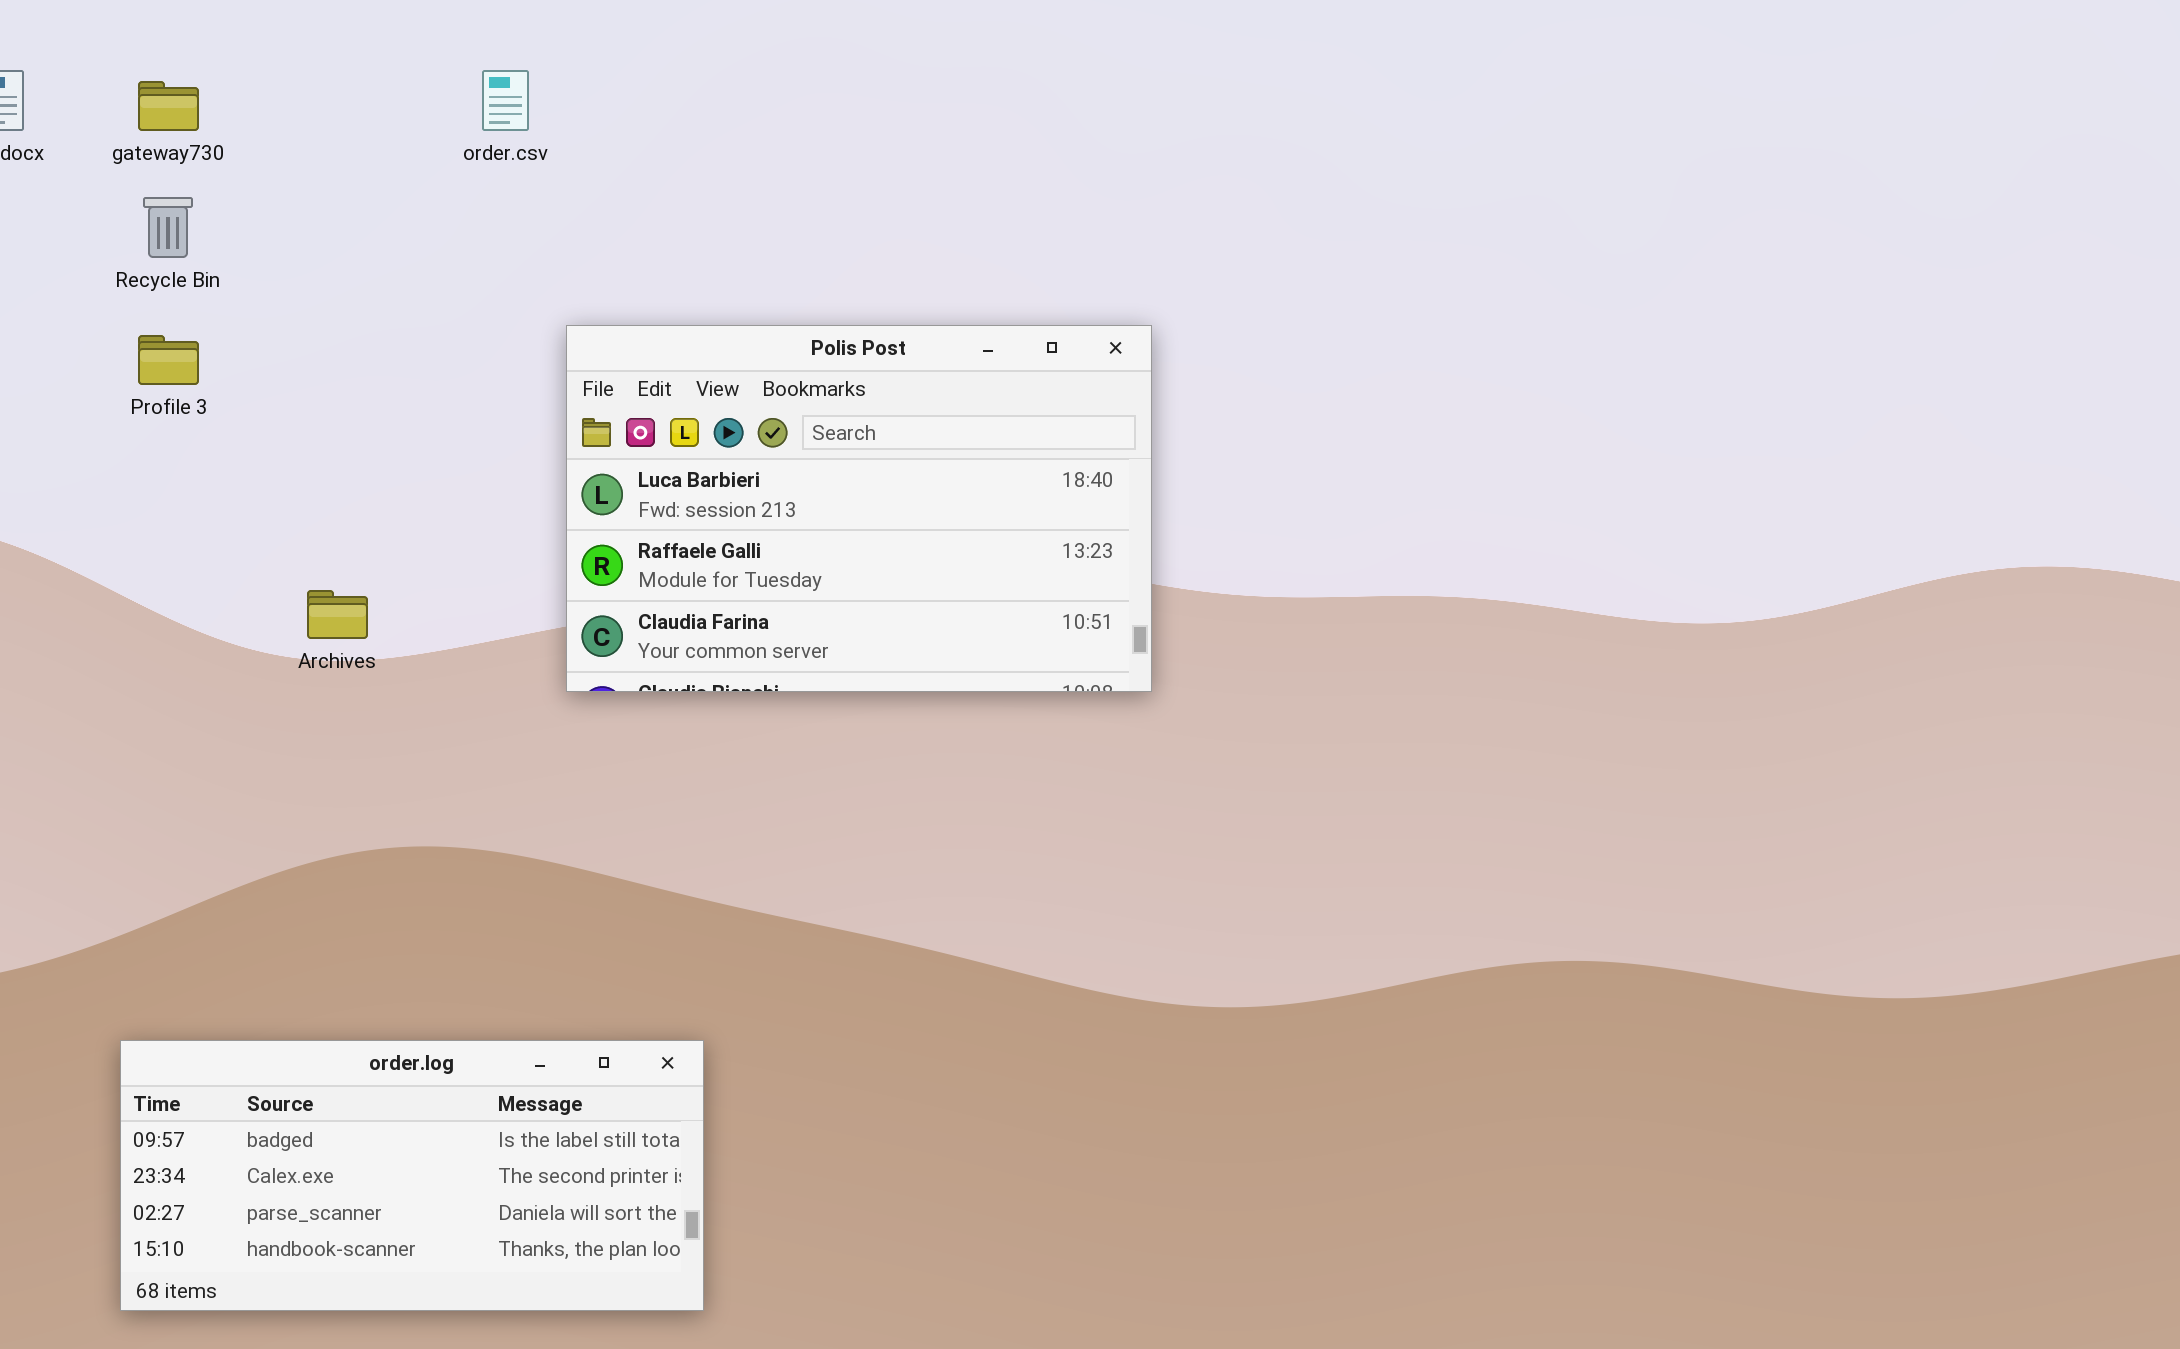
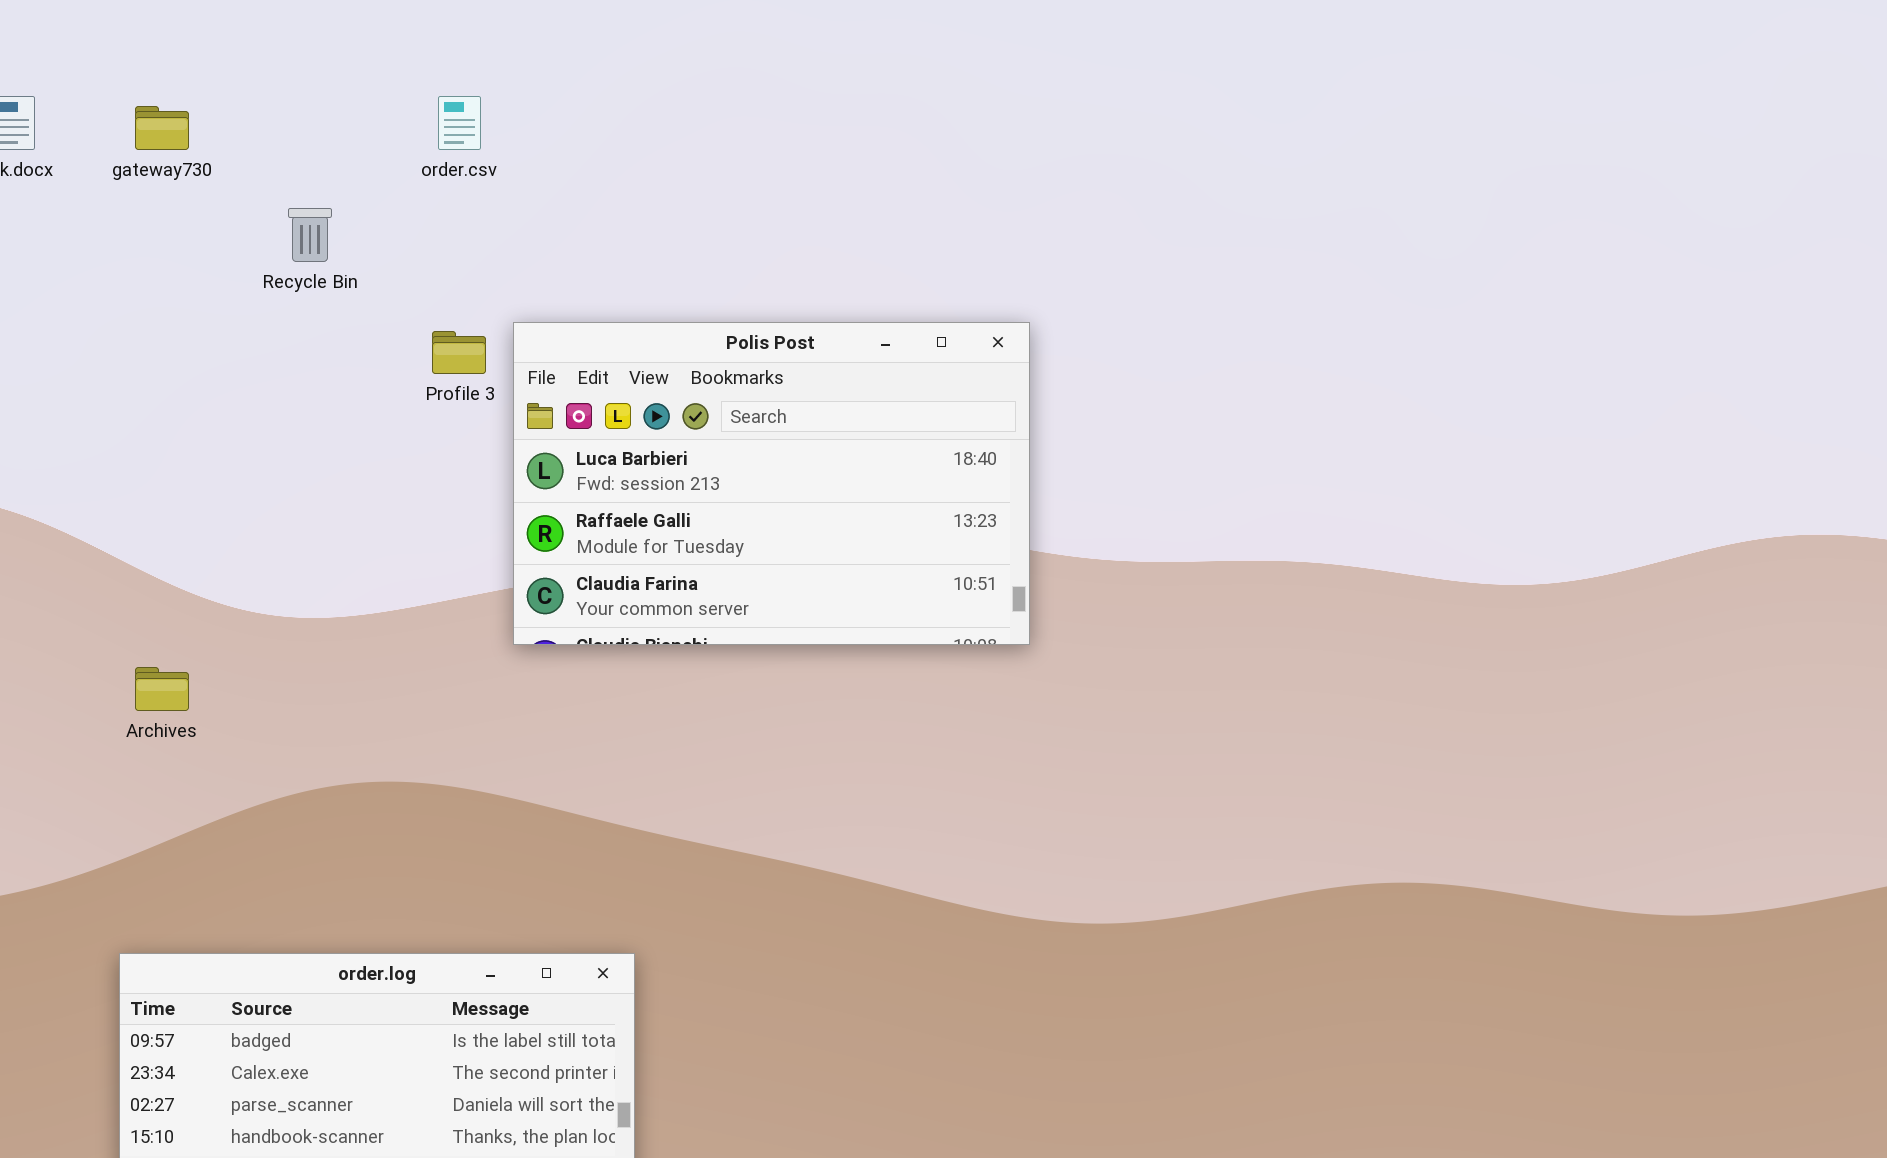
Recycle Bin: [143,197,193,258] -> [288,208,332,262], moved
Profile 3: [138,335,199,385] -> [432,331,486,374], moved
Archives: [307,590,368,639] -> [135,667,189,711], moved

